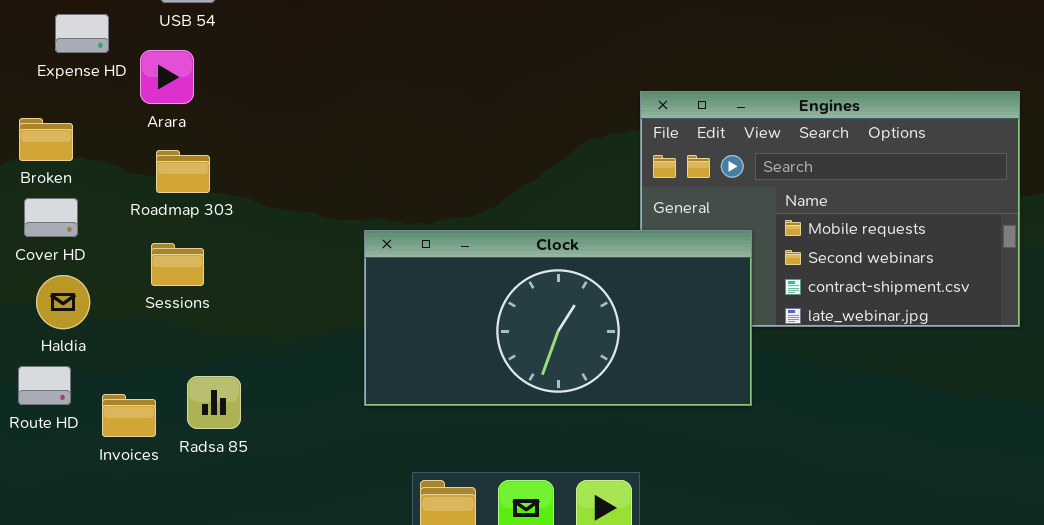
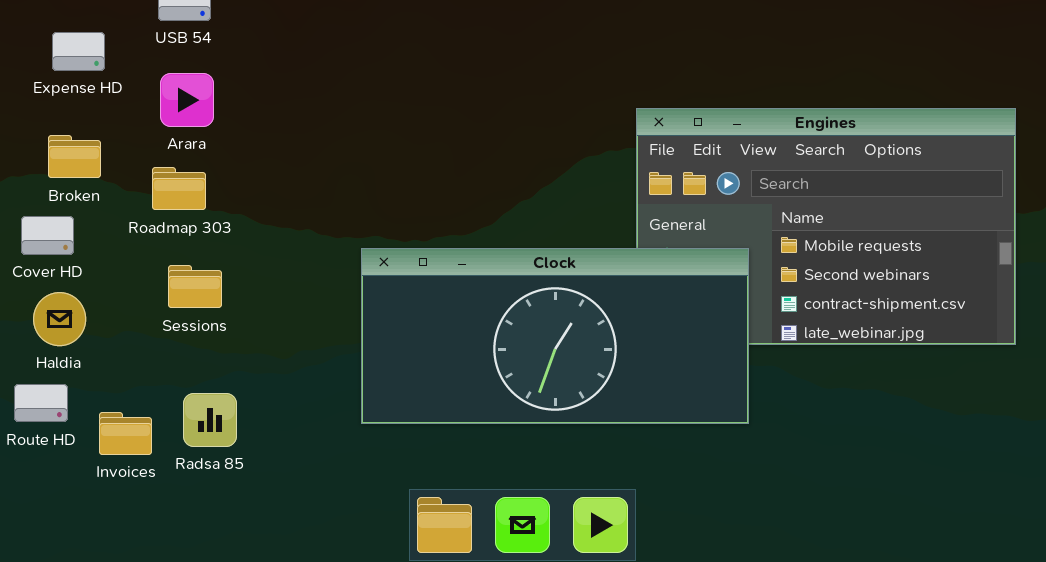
Arara: [140,50,194,104] -> [160,73,214,127], moved
Broken: [19,118,73,161] -> [48,135,101,178], moved
Sessions: [151,243,204,286] -> [168,265,222,308], moved

